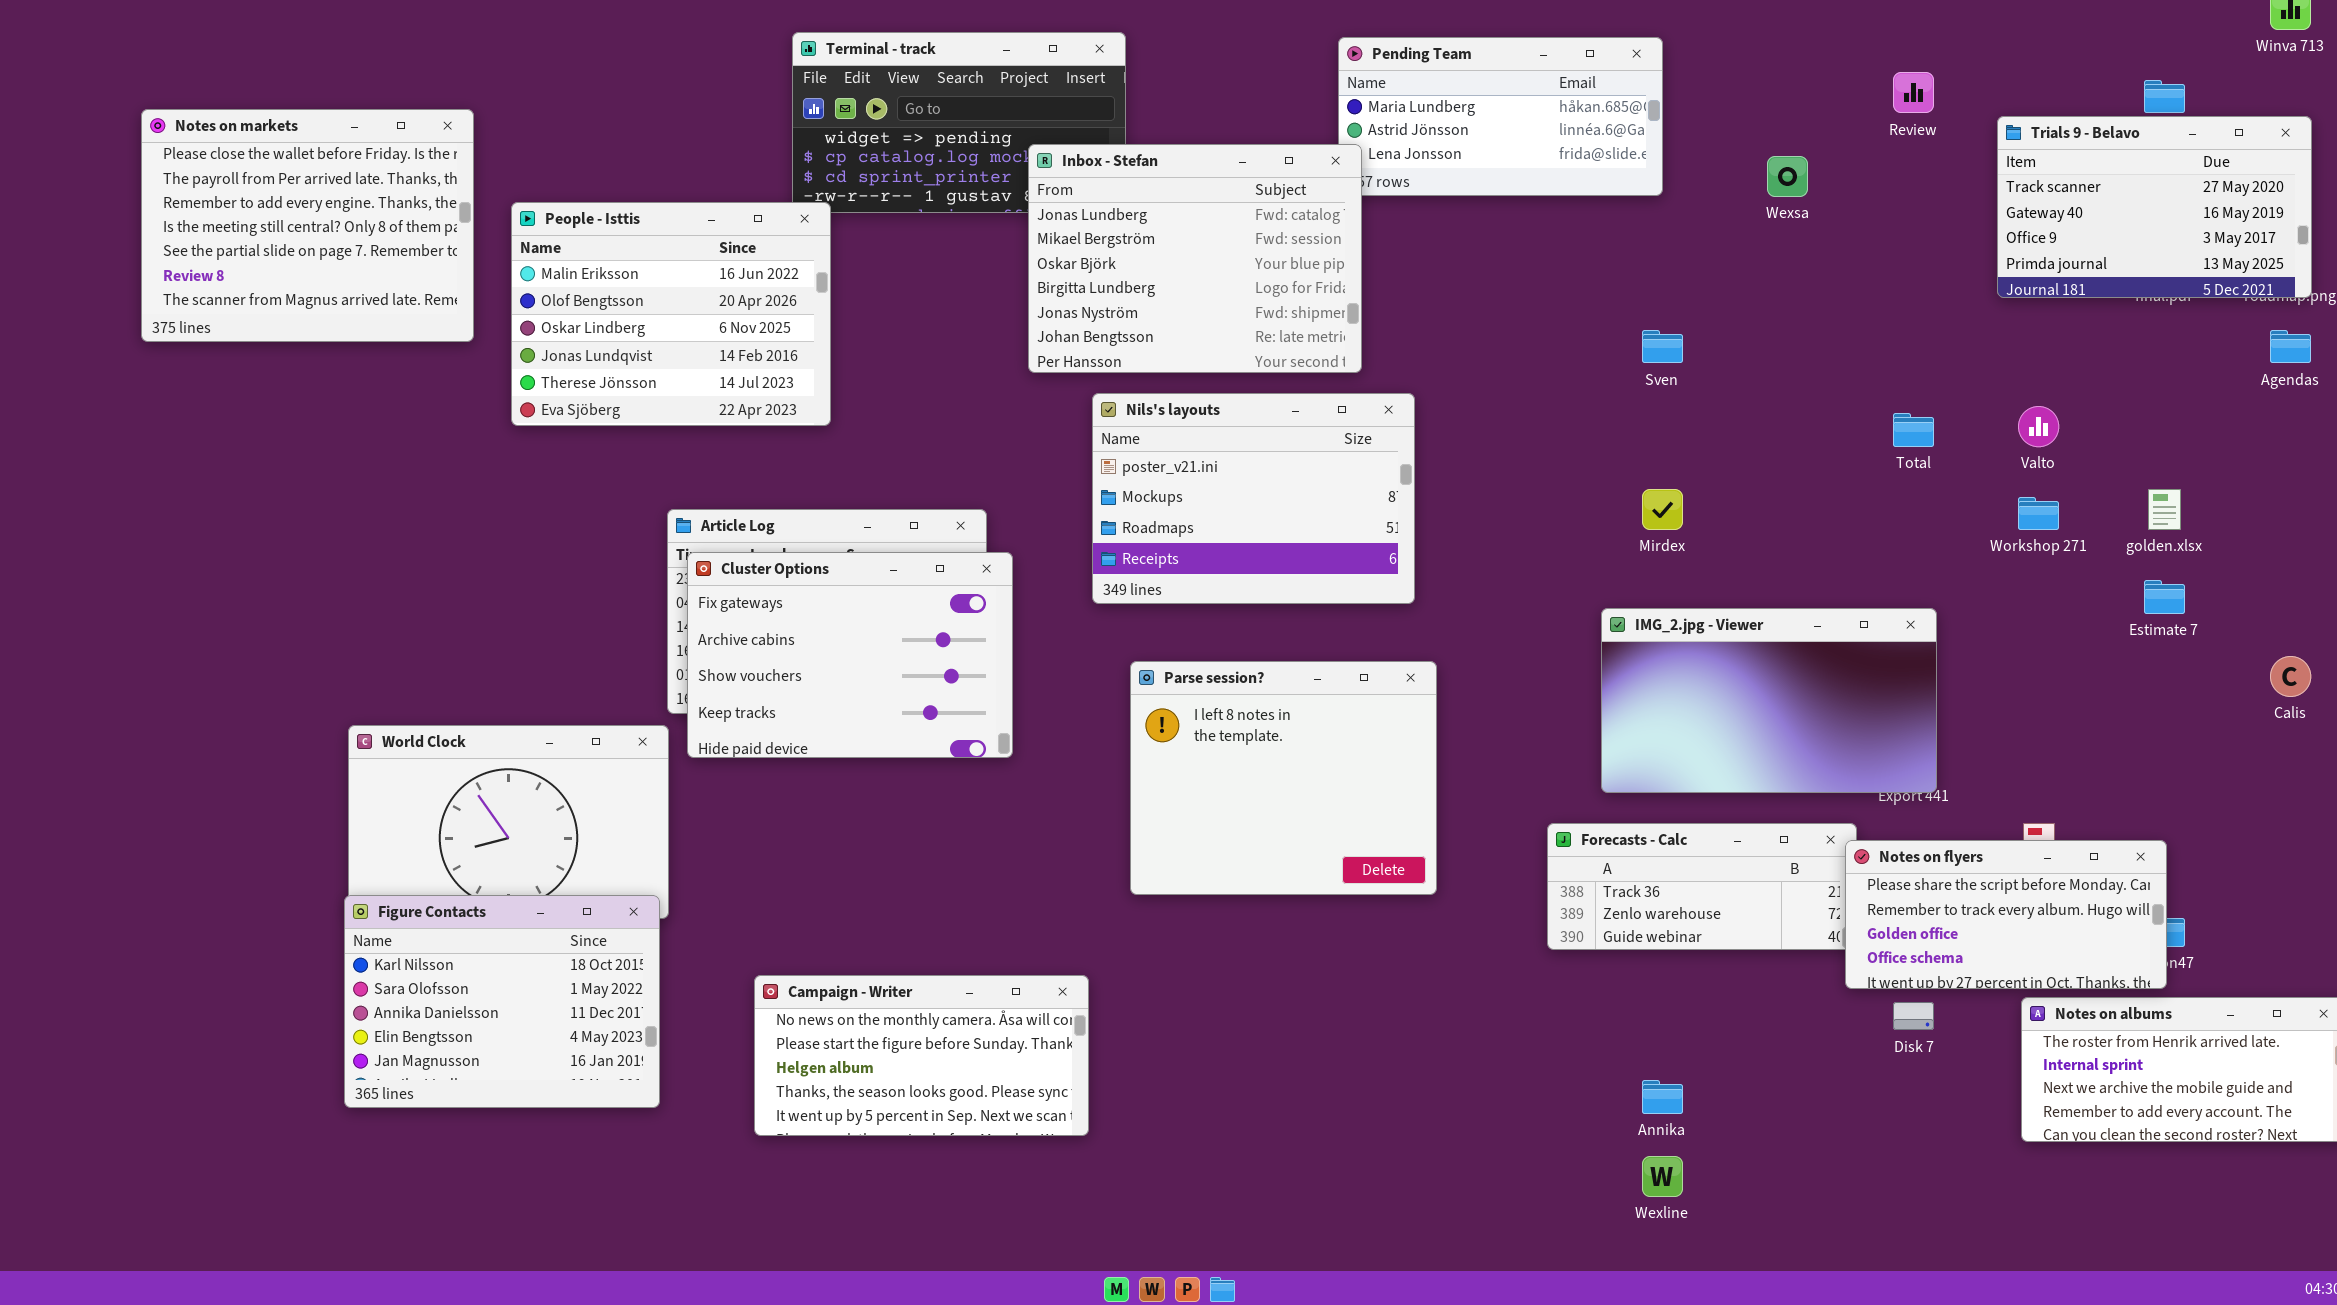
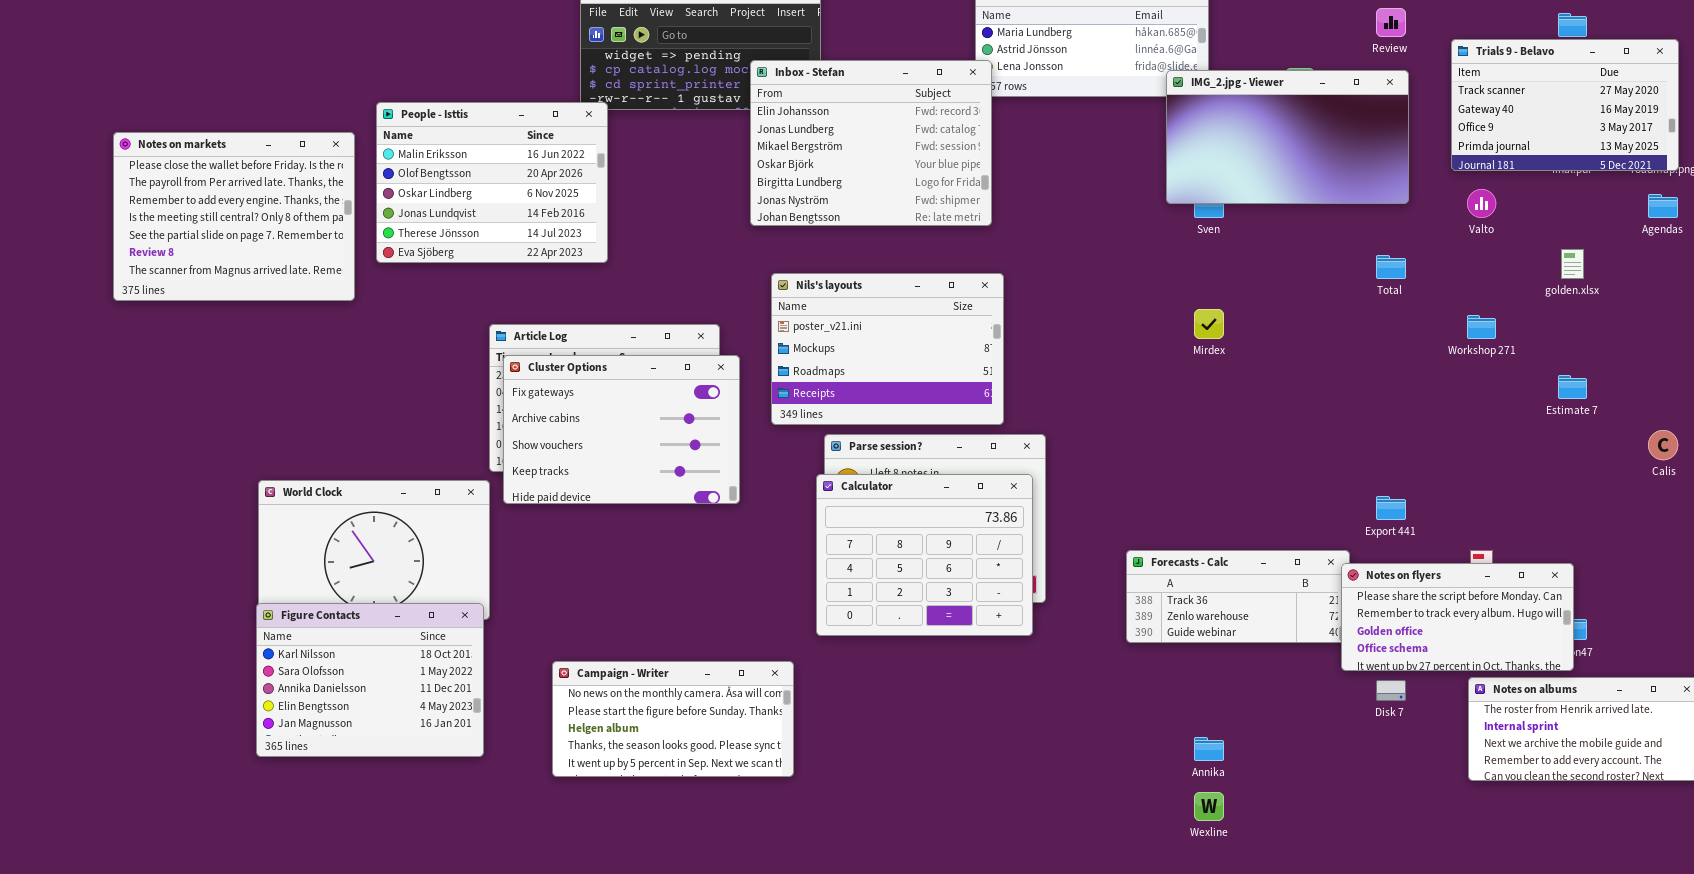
Notes on markets: [141,109,474,342] -> [113,132,355,301], moved
Inbox - Stefan: [1028,144,1362,373] -> [750,60,992,226], scrolled up 1 row
Nils's layouts: [1092,393,1415,604] -> [771,273,1004,425], moved
Valto: [2018,406,2059,447] -> [1467,189,1496,218], moved
golden.xlsx: [2148,489,2181,530] -> [1561,249,1584,279], moved
IMG_2.jpg - Viewer: [1601,608,1937,793] -> [1166,70,1409,204], moved
Calculator: none -> [816,474,1033,636], opened

